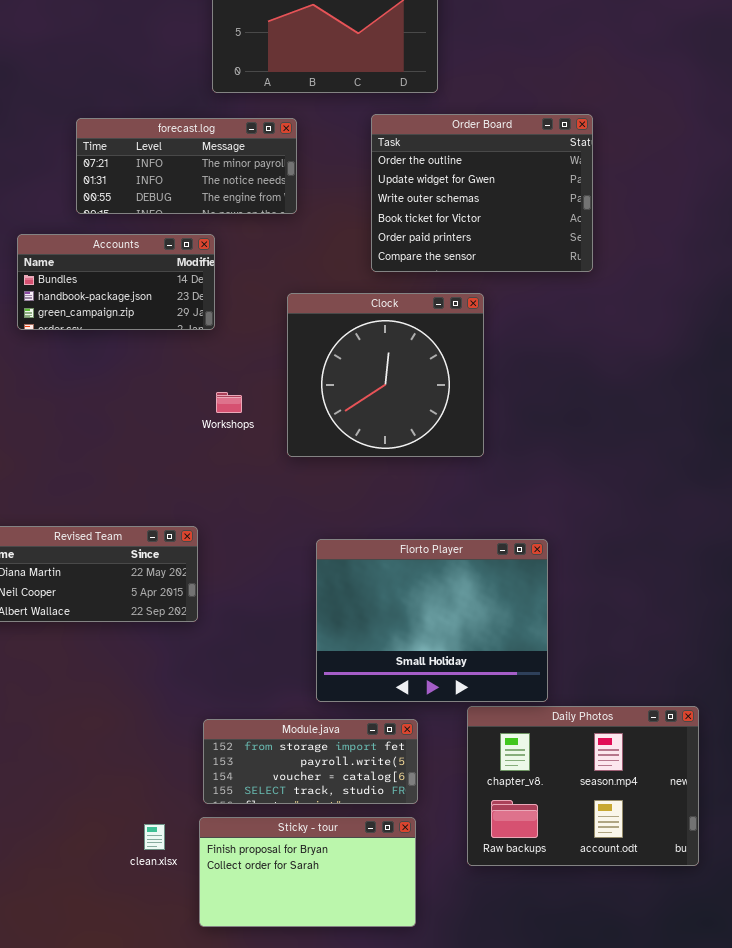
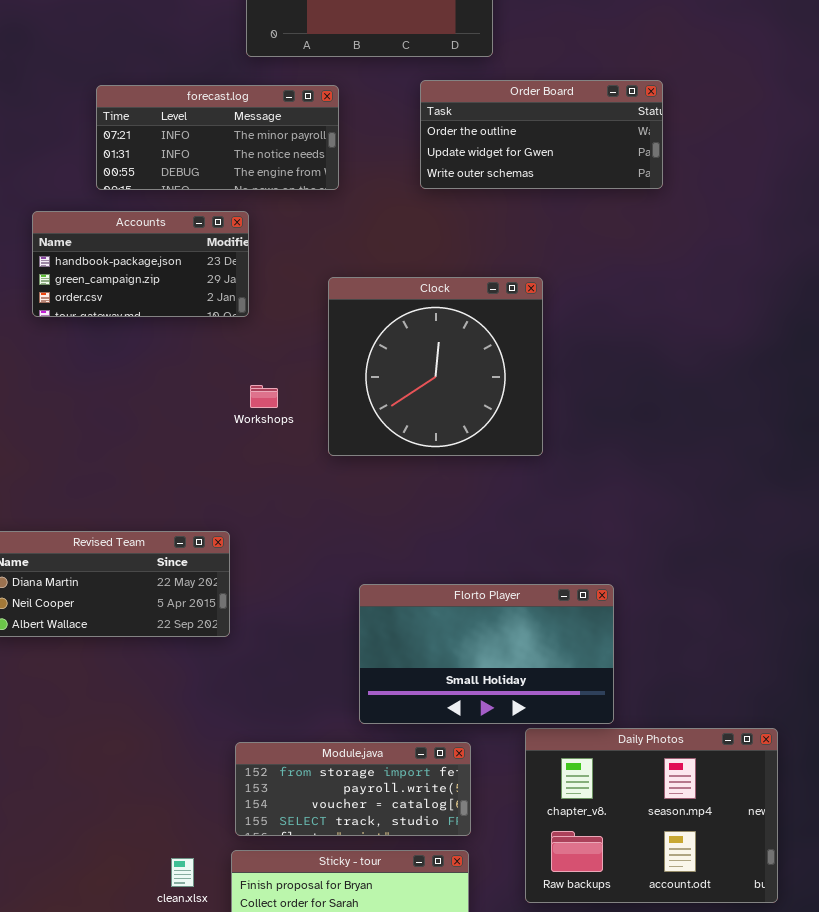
Order Board: [371,114,593,272] -> [420,80,663,189], resized
Accounts: [17,234,215,330] -> [32,211,249,317], scrolled down 1 row
Florto Player: [316,539,548,702] -> [359,584,614,724], resized

